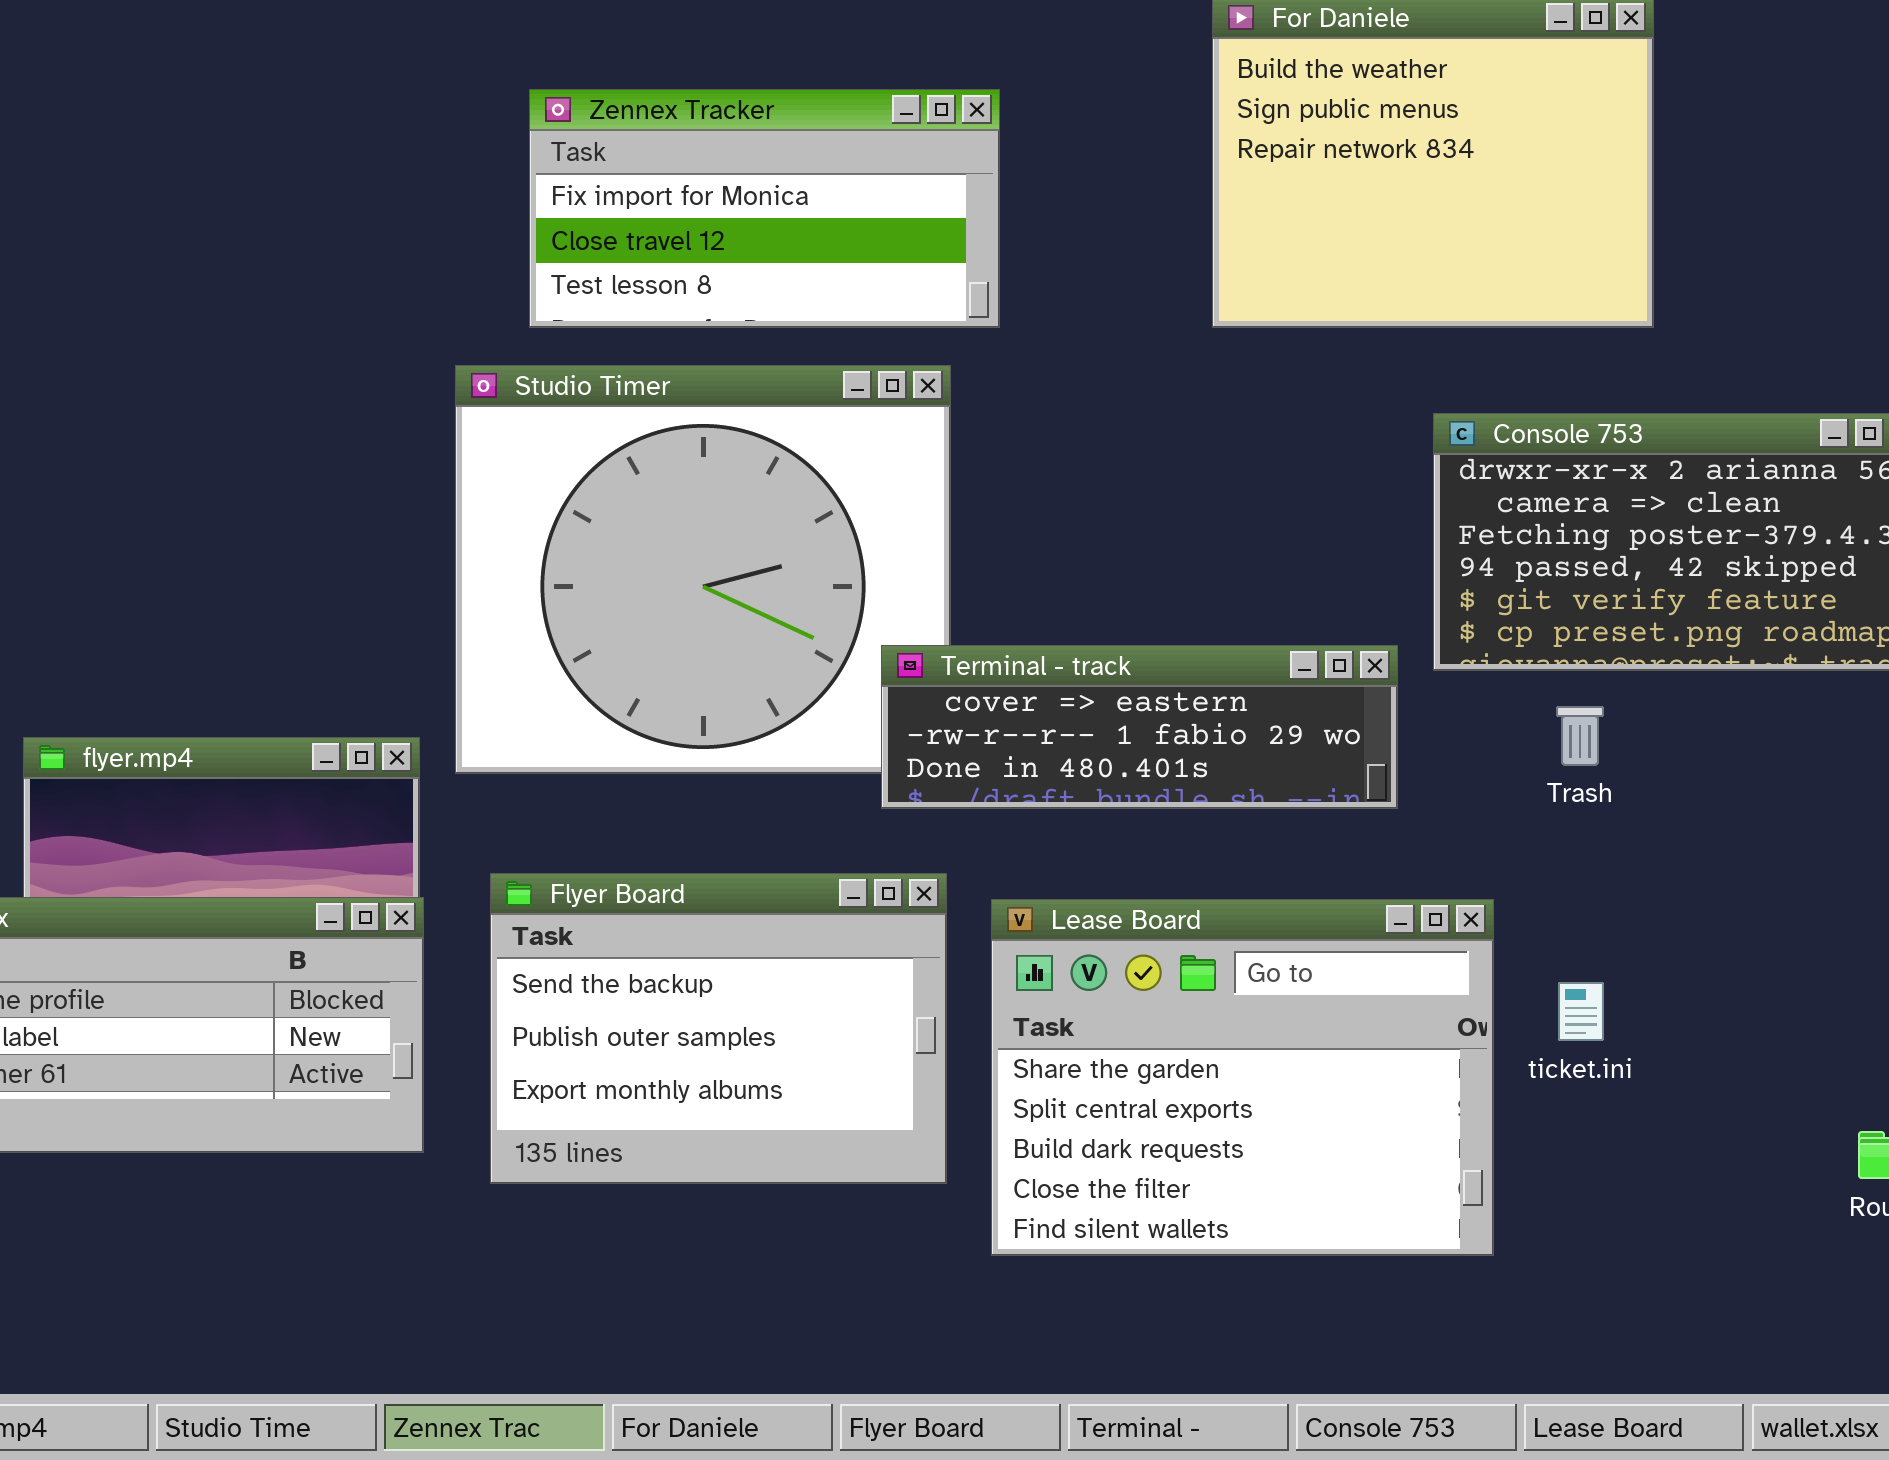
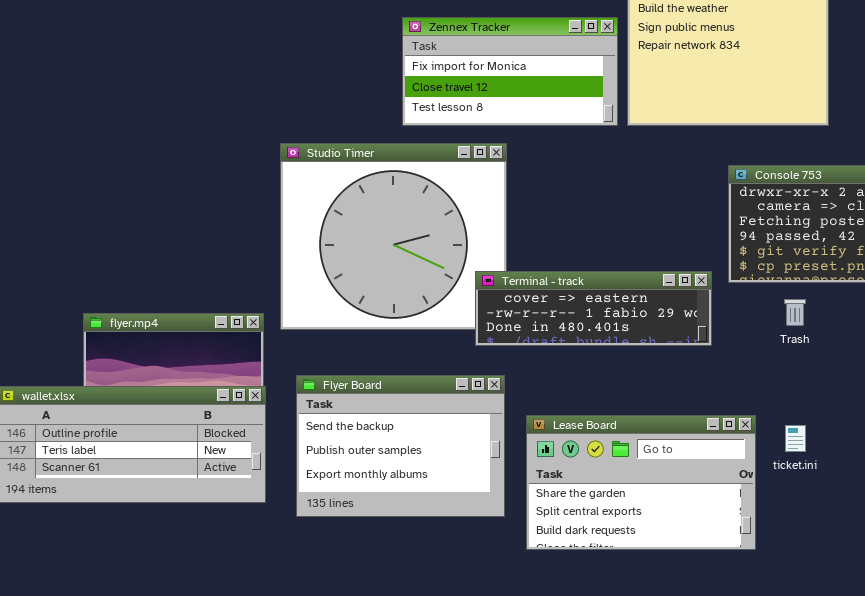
Zennex Tracker: [529,89,1000,328] -> [402,17,618,126], moved
Lease Board: [991,899,1494,1256] -> [526,415,756,550], resized

